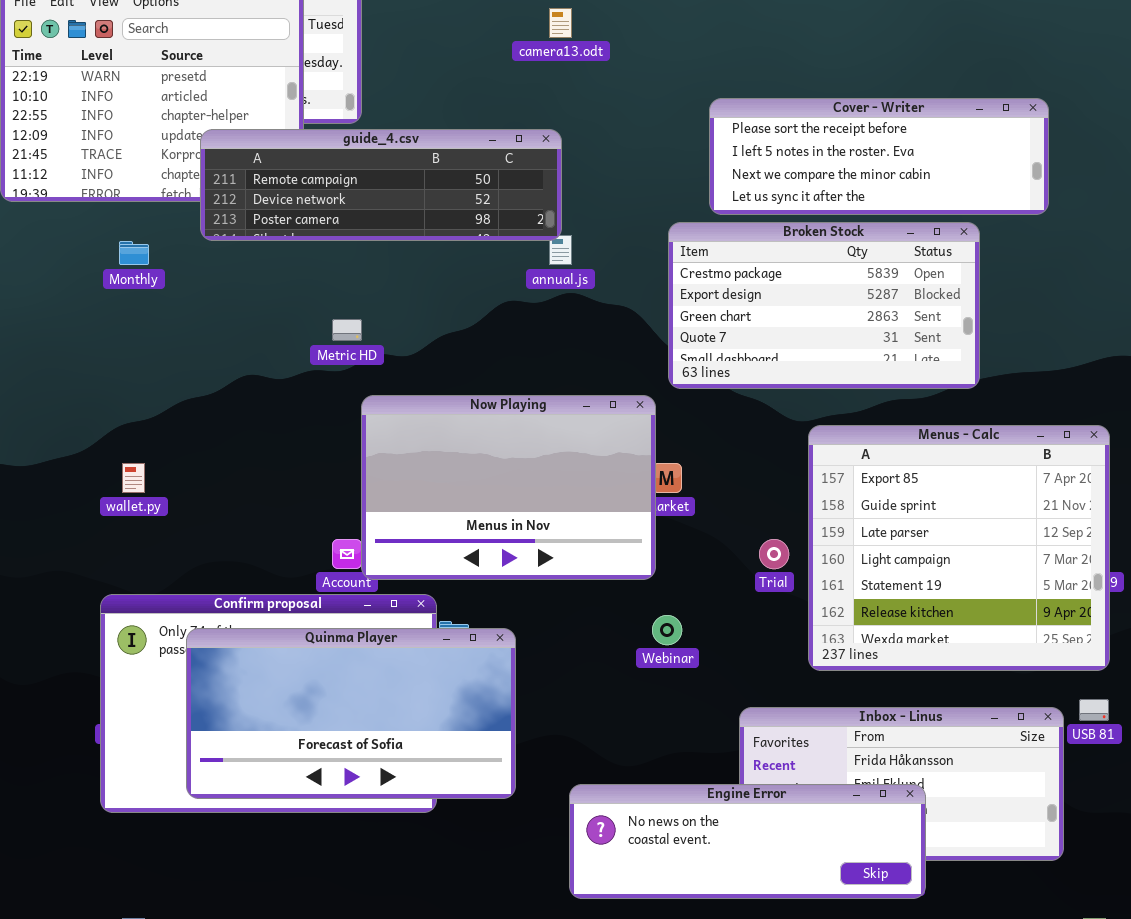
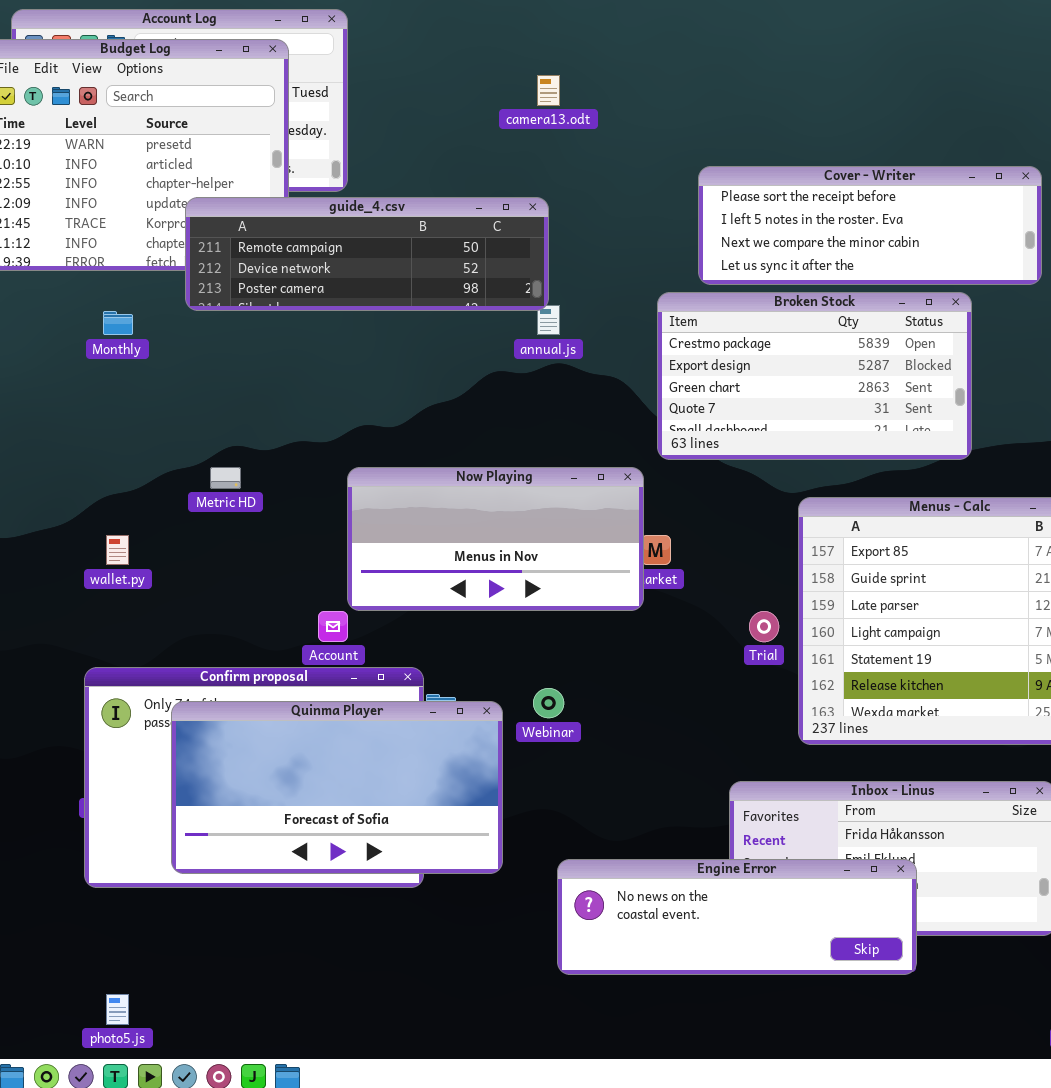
Metric HD: [332,319,362,341] -> [210,467,241,489], moved
Now Playing: [361,395,656,580] -> [347,467,644,611], resized
Webinar: [652,615,682,645] -> [533,688,564,718], moved

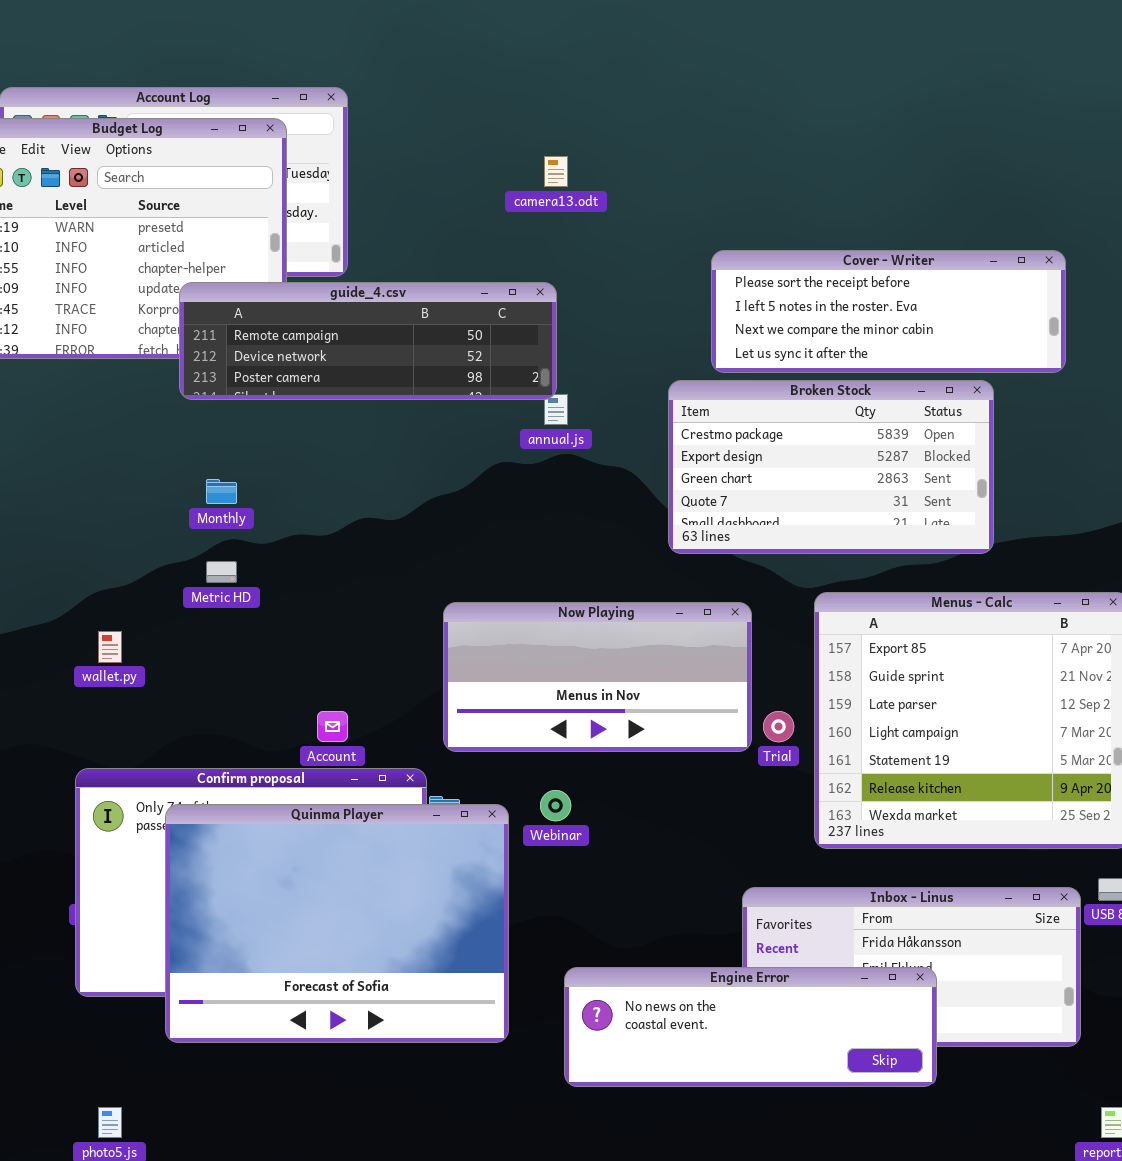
Monthly: [103,311,133,335] -> [206,479,237,504], moved
Now Playing: [347,467,644,611] -> [443,602,752,752], moved
Quinma Player: [171,701,503,874] -> [165,804,509,1043], resized

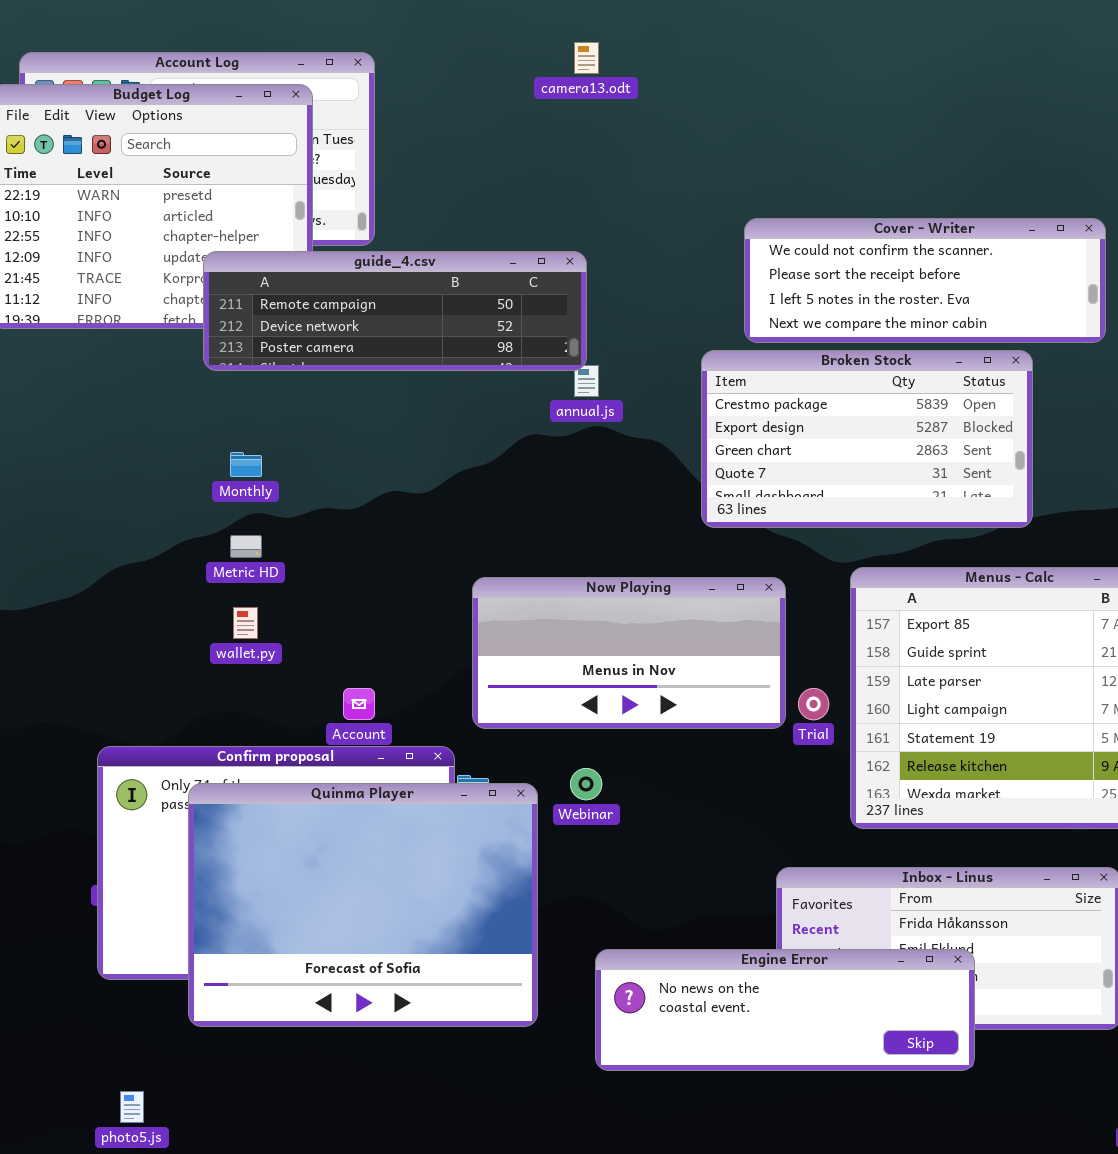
camera13.odt: [544,156,568,187] -> [574,42,599,74], moved
Cover - Writer: [711,250,1066,373] -> [744,218,1106,343], scrolled up 1 row
wallet.py: [98,631,122,663] -> [233,607,258,639], moved

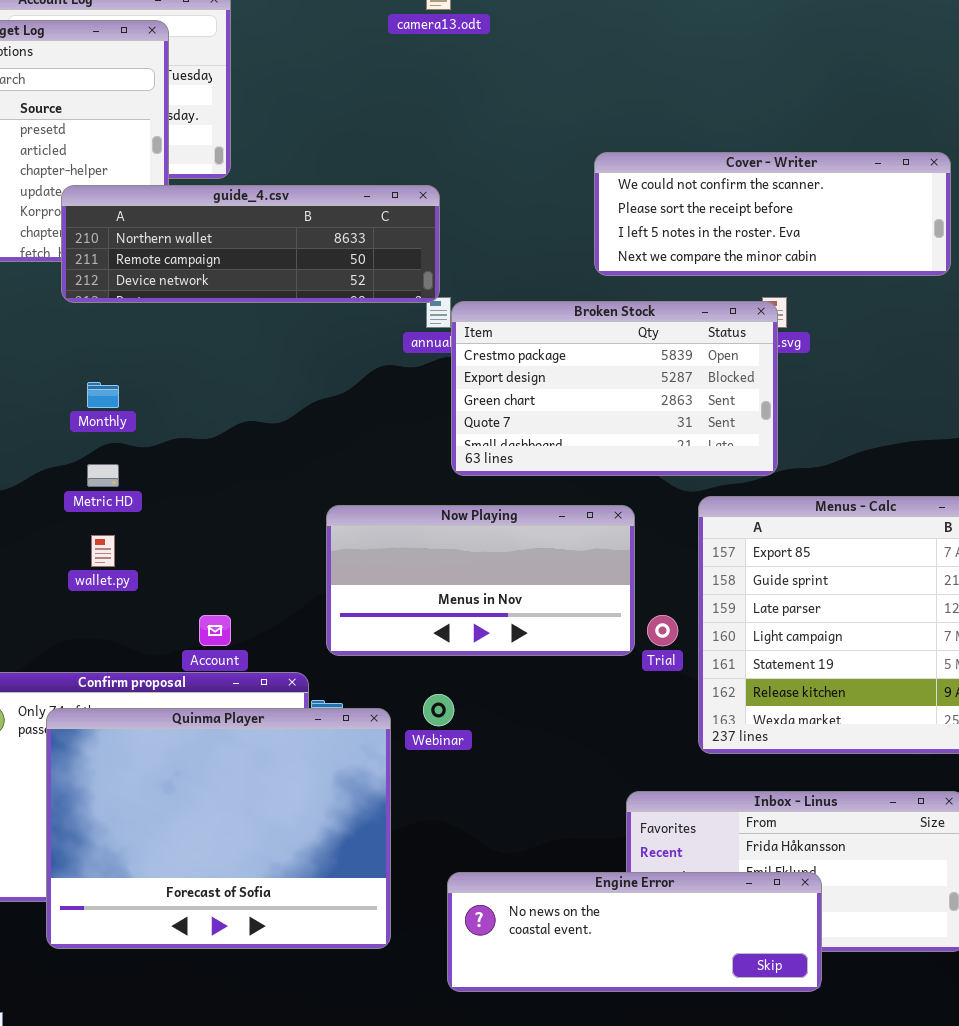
guide_4.csv: [203,251,587,371] -> [61,185,440,303], scrolled up 1 row
Broken Stock: [701,350,1033,528] -> [451,301,778,476], moved

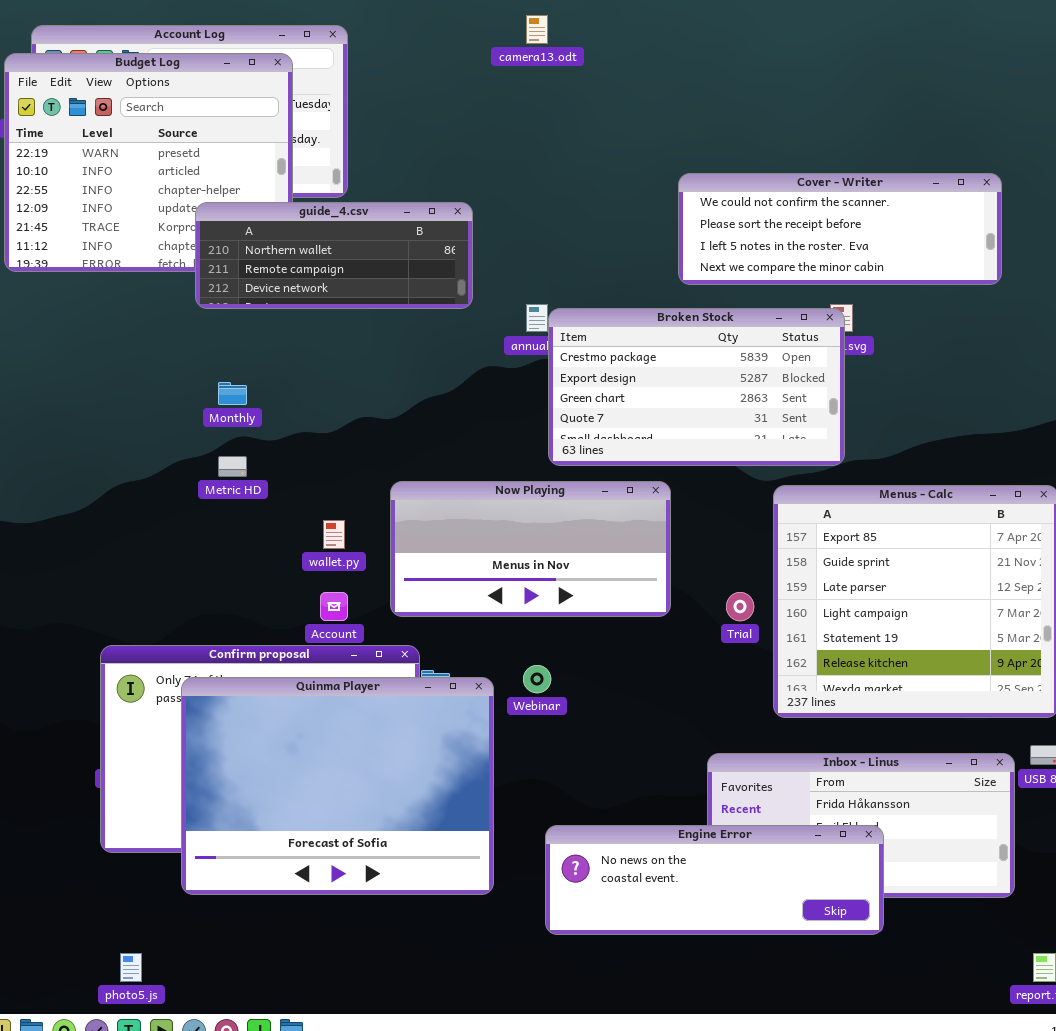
guide_4.csv: [61,185,440,303] -> [195,202,473,309], resized
Now Playing: [326,505,635,656] -> [390,481,671,617], moved
wallet.py: [91,535,115,567] -> [323,520,345,549], moved

